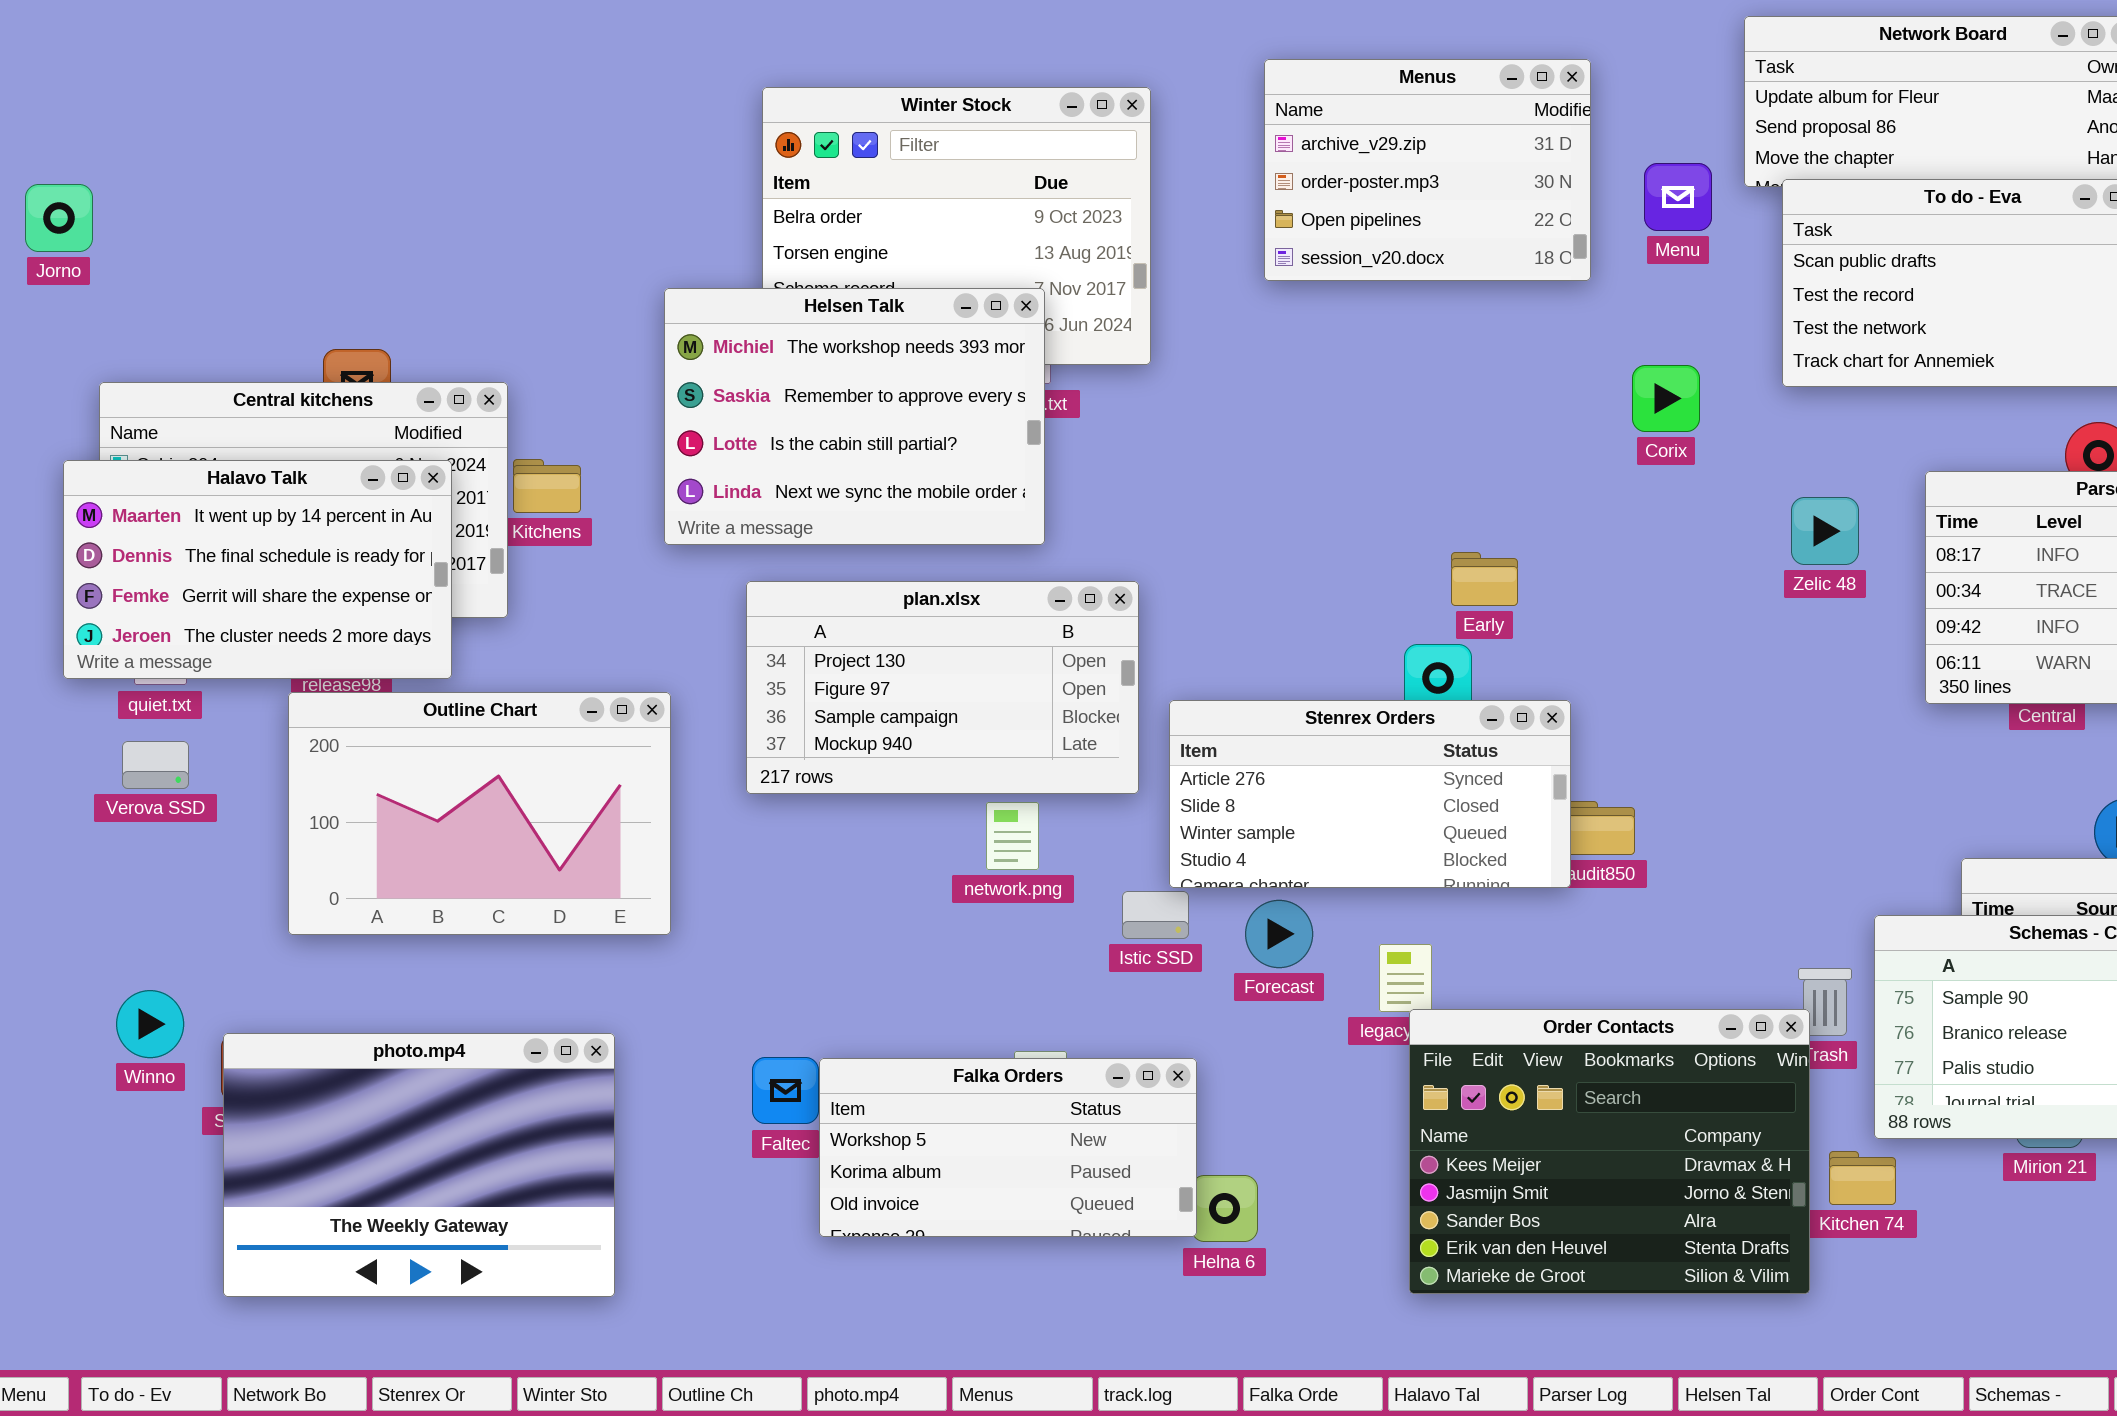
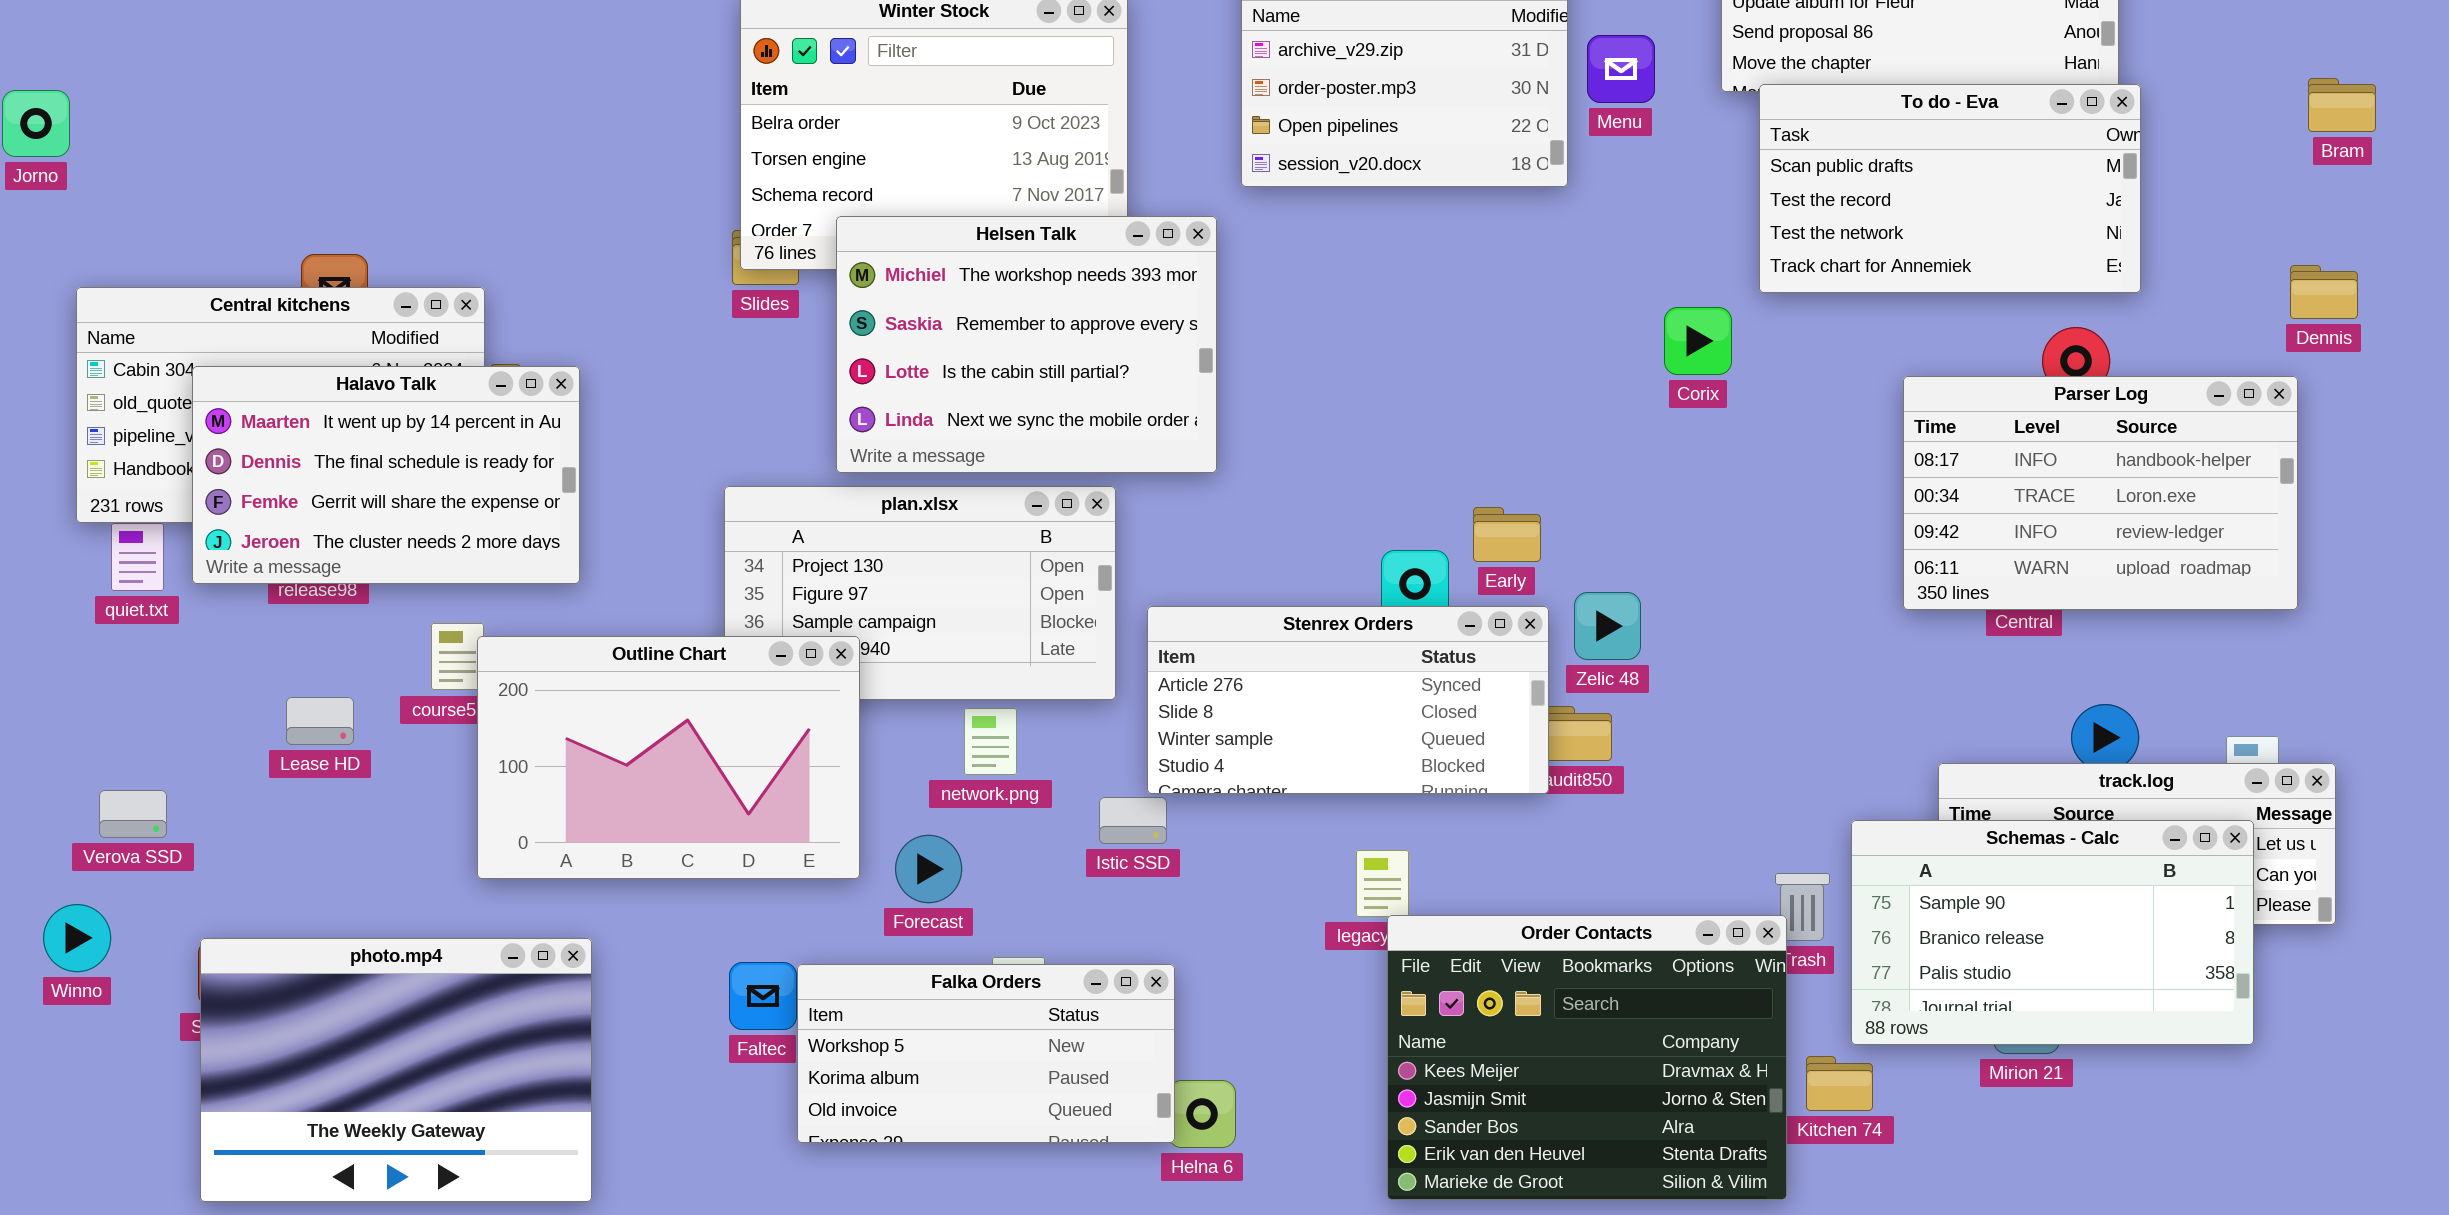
Menu: [1644,163,1712,231] -> [1587,35,1655,103], moved
Helsen Talk: [664,288,1045,545] -> [836,216,1217,473], moved
Corix: [1632,365,1700,432] -> [1664,307,1732,375], moved
Halavo Talk: [63,460,452,679] -> [192,366,580,584], moved
Zelic 48: [1791,497,1859,565] -> [1574,592,1641,660], moved
Early: [1451,552,1518,606] -> [1473,507,1541,562], moved
Outline Chart: [288,692,671,935] -> [477,636,860,879], moved
Verova SSD: [122,741,189,789] -> [99,790,167,838], moved
Forecast: [1245,900,1313,968] -> [895,835,962,903], moved
Winno: [116,990,184,1058] -> [43,904,111,972], moved

